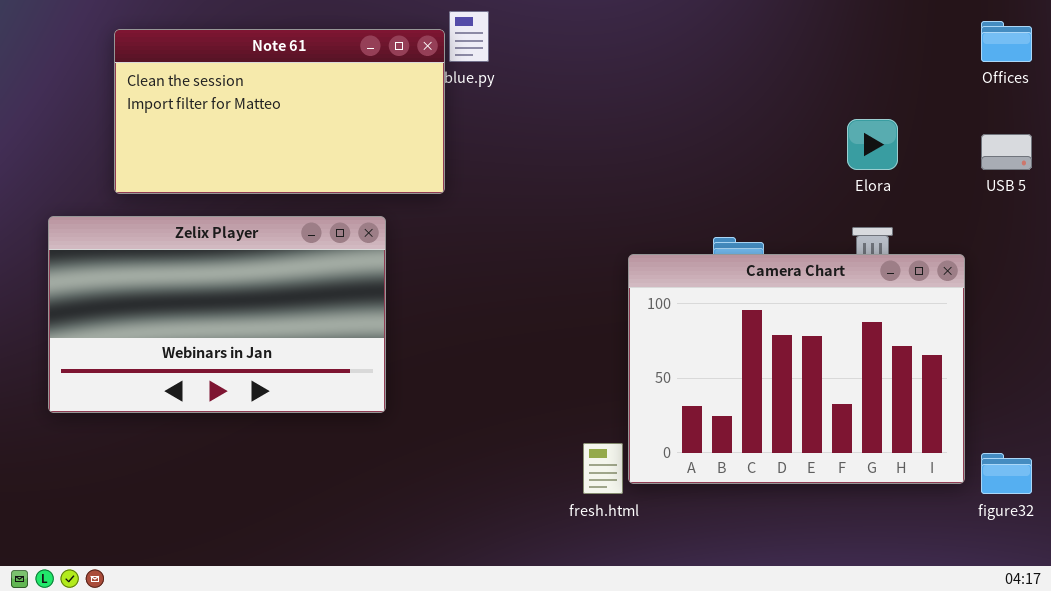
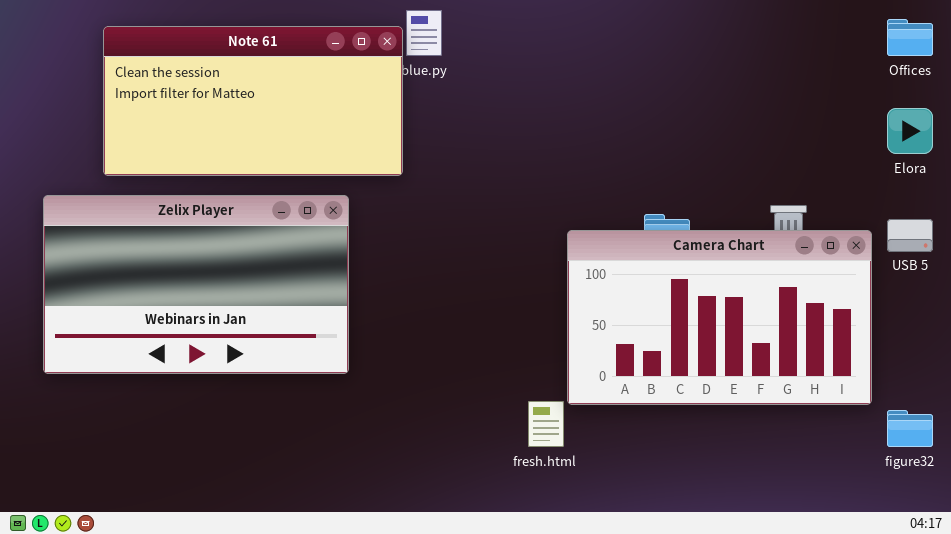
Elora: [847,119,898,170] -> [887,108,933,154], moved
USB 5: [981,134,1032,170] -> [887,219,933,252], moved
Camera Chart: [628,254,965,484] -> [567,230,872,405], resized

